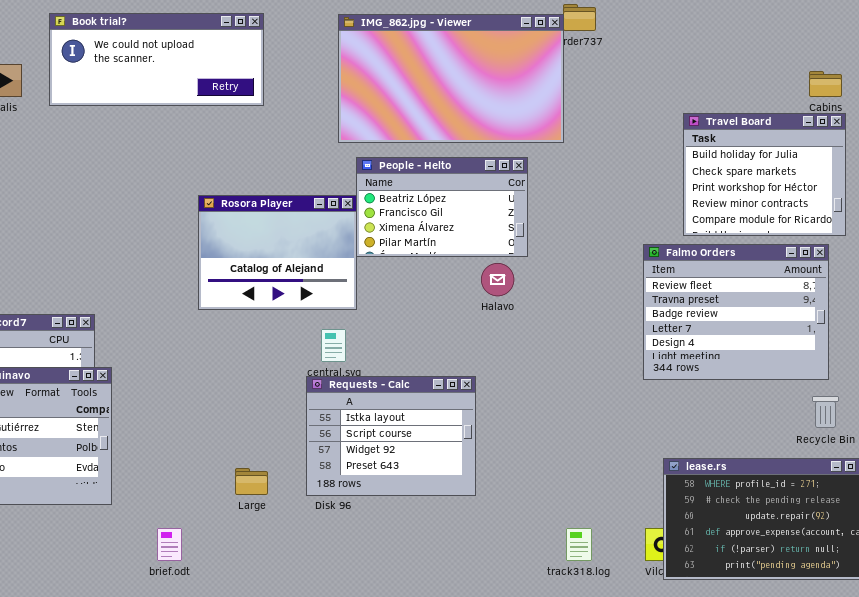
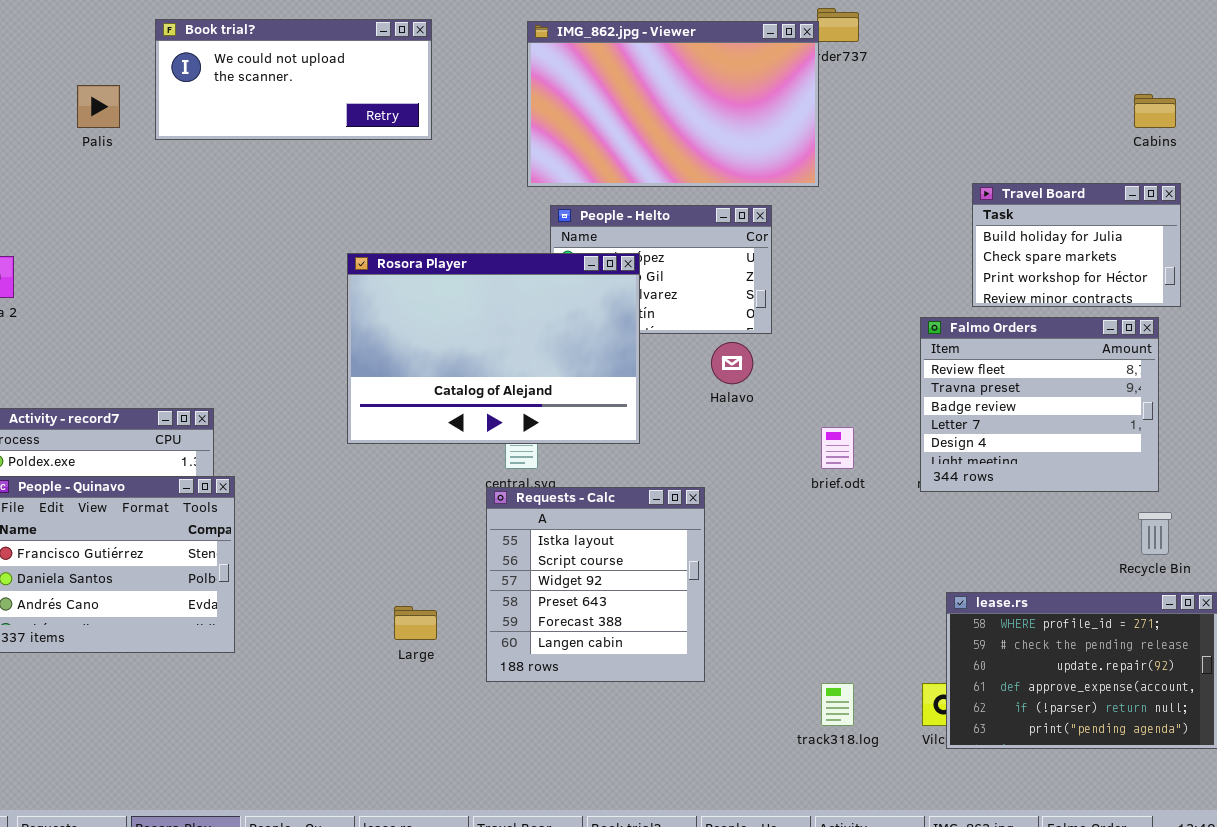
Travel Board: [683,113,846,236] -> [972,183,1181,307], resized
Rosora Player: [198,195,357,310] -> [347,253,640,444], resized
Requests - Calc: [306,376,476,496] -> [486,487,705,682], resized
brief.odt: [157,528,182,561] -> [821,427,854,469], moved

